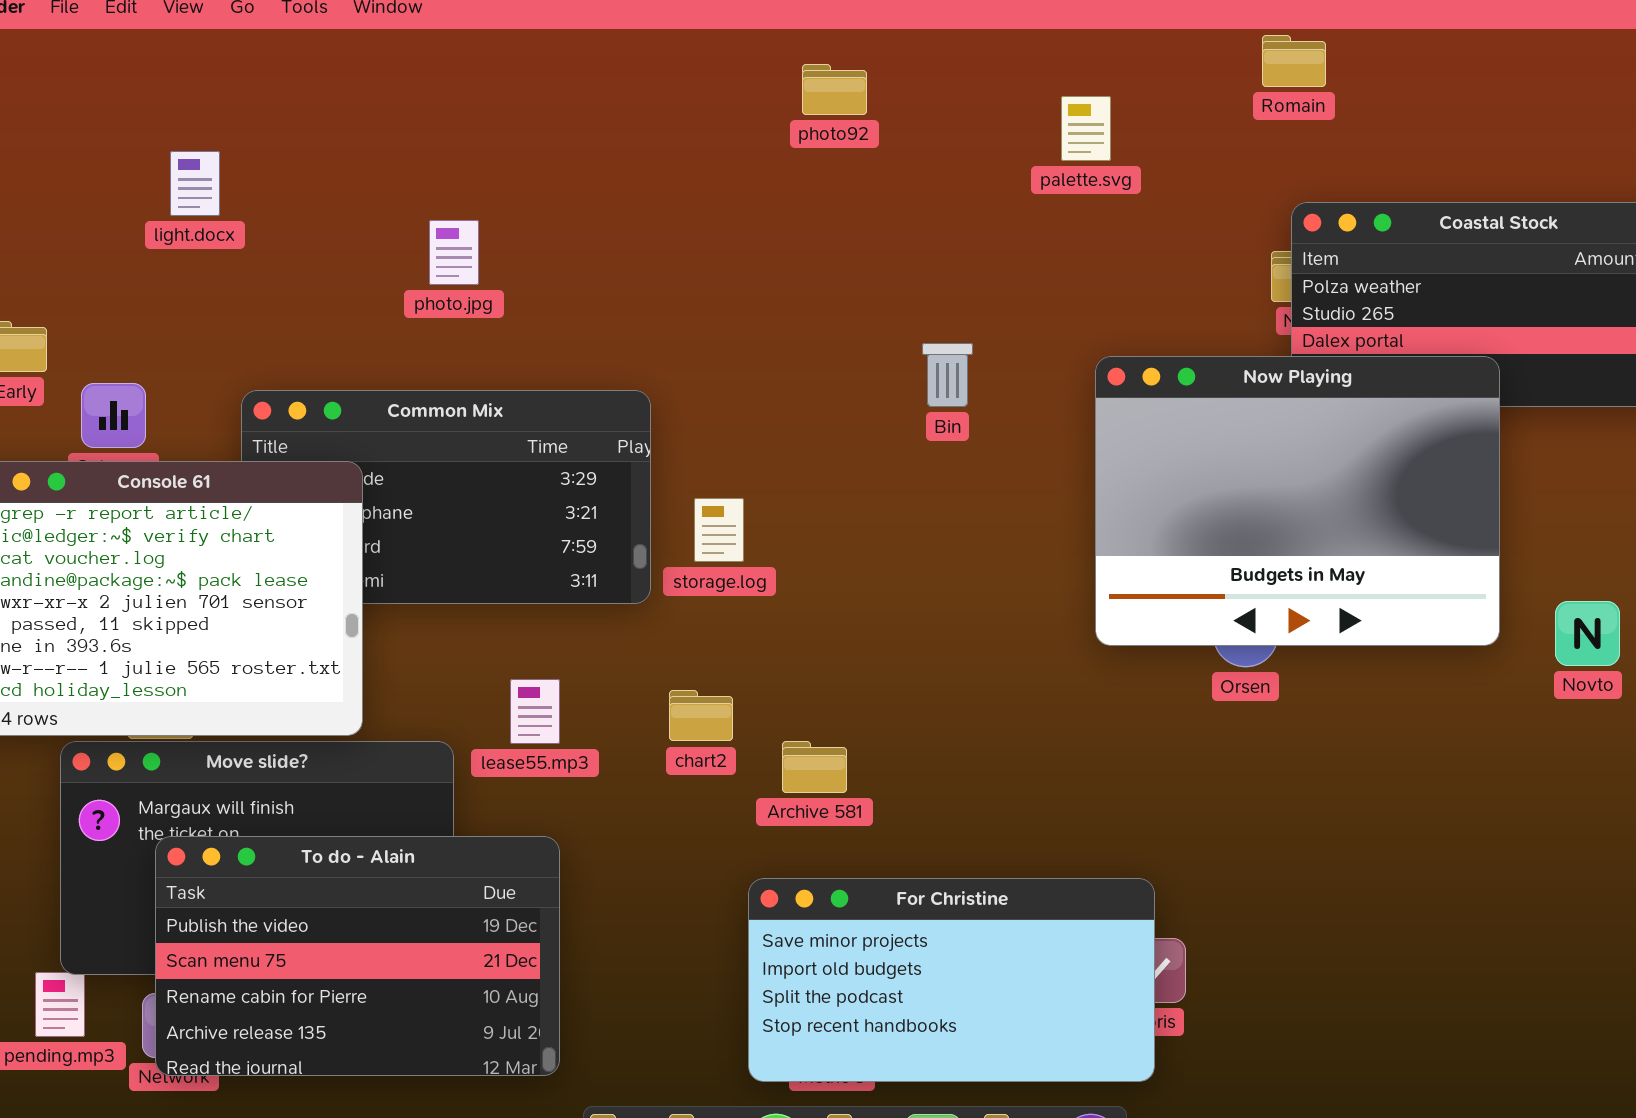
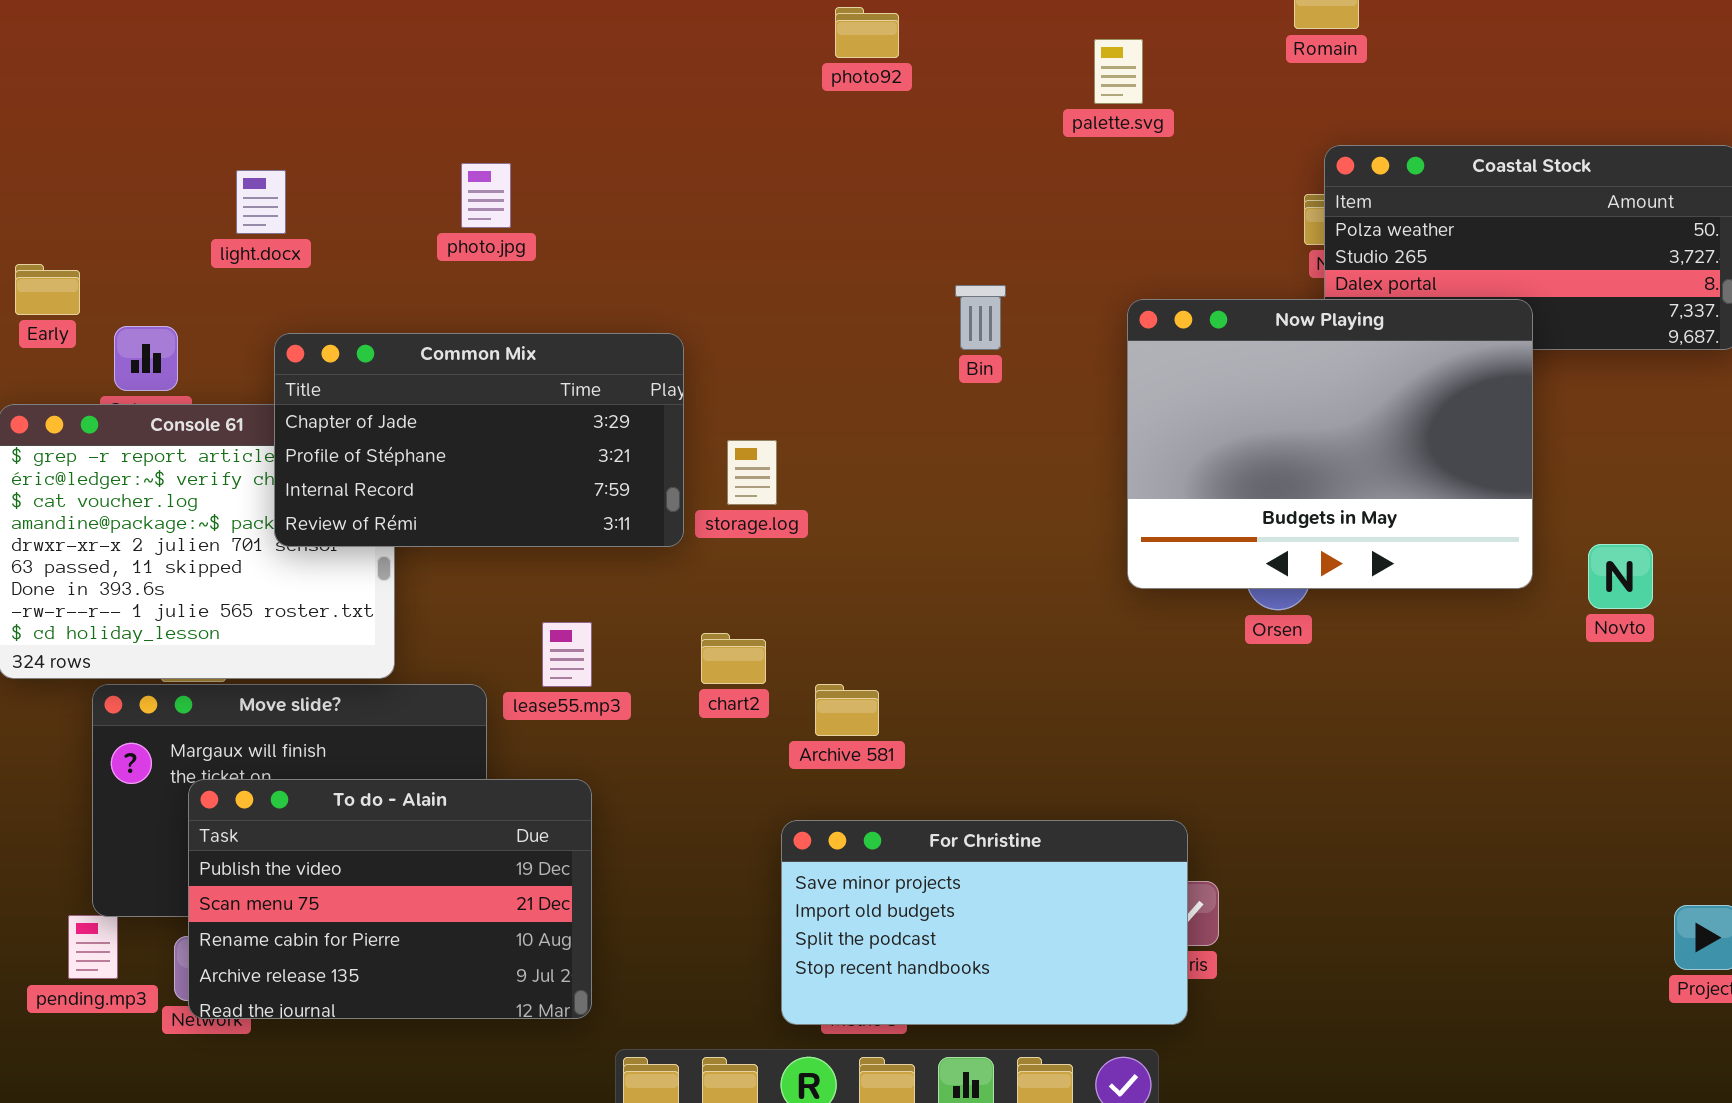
light.docx: [170,151,220,216] -> [236,170,286,234], moved
Common Mix: [241,390,651,604] -> [274,333,684,547], raised

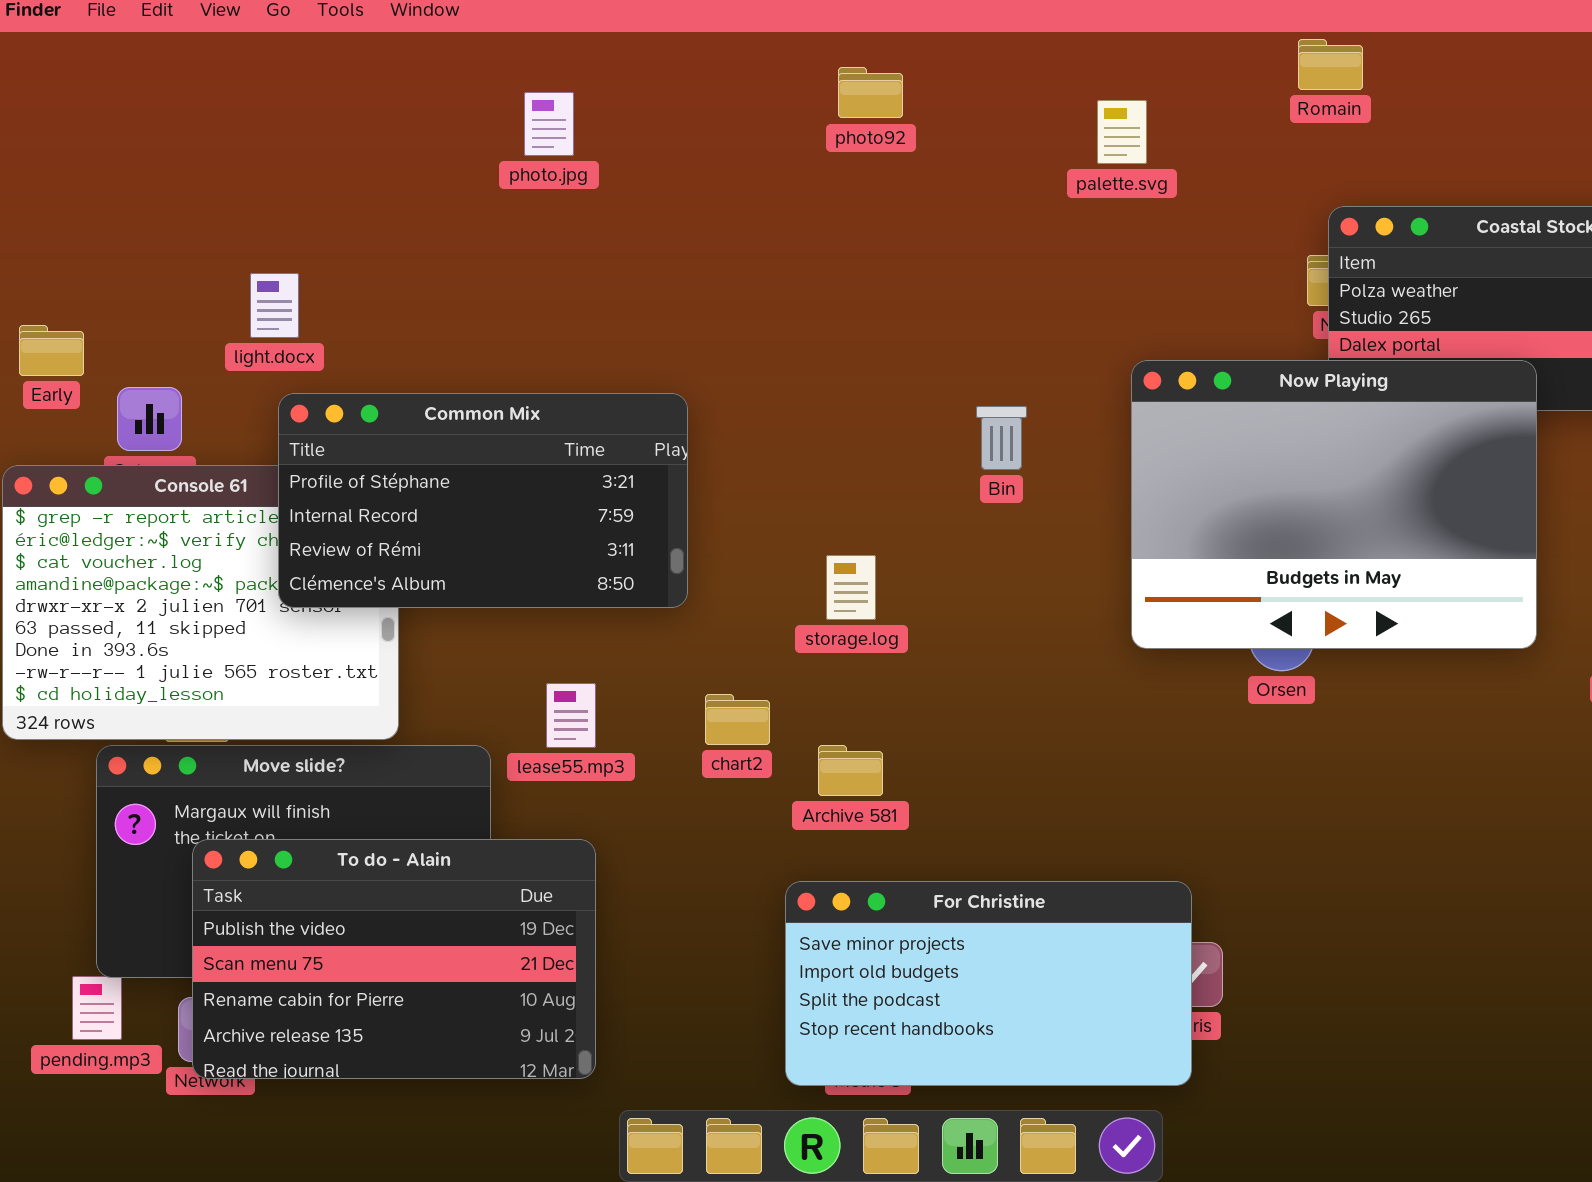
photo.jpg: [461,163,511,228] -> [524,92,574,156], moved
light.docx: [236,170,286,234] -> [250,273,299,338], moved
Bin: [955,285,1006,350] -> [976,406,1027,470], moved
Common Mix: [274,333,684,547] -> [278,393,688,608], scrolled down 1 row
storage.log: [727,440,777,505] -> [826,555,876,620], moved

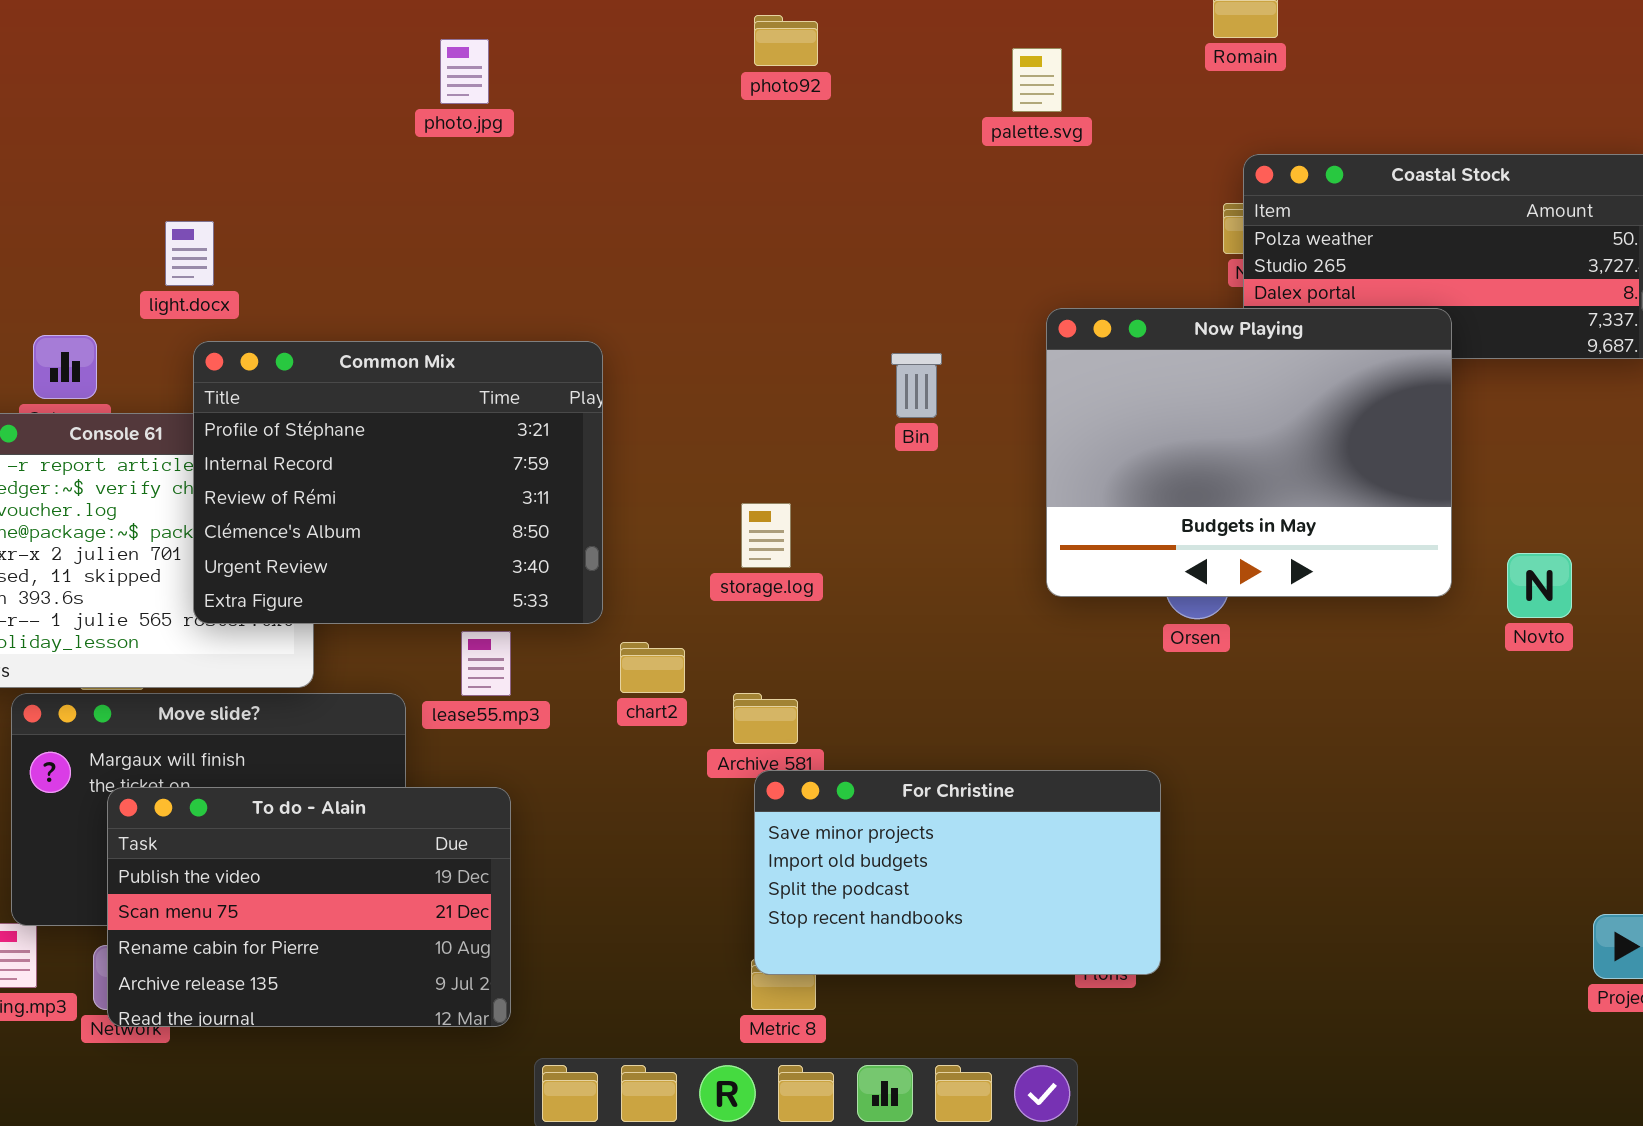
Common Mix: [278,393,688,608] -> [193,341,603,624], resized
For Christine: [785,881,1192,1086] -> [754,770,1161,975], moved

